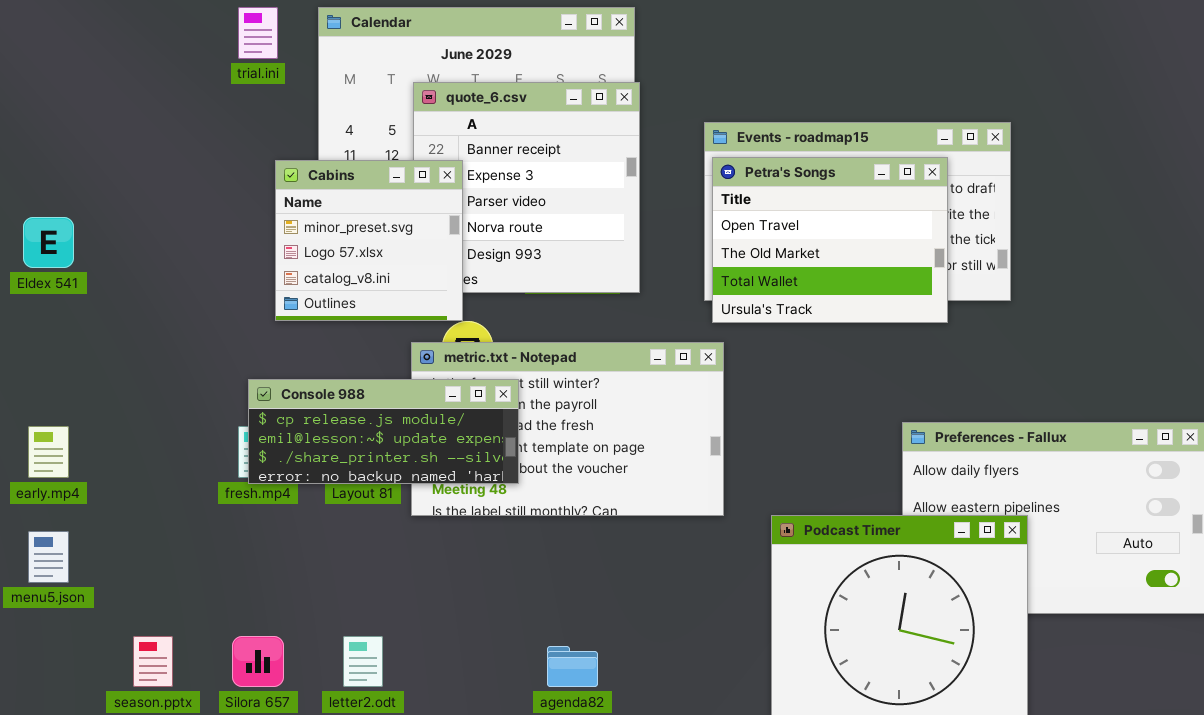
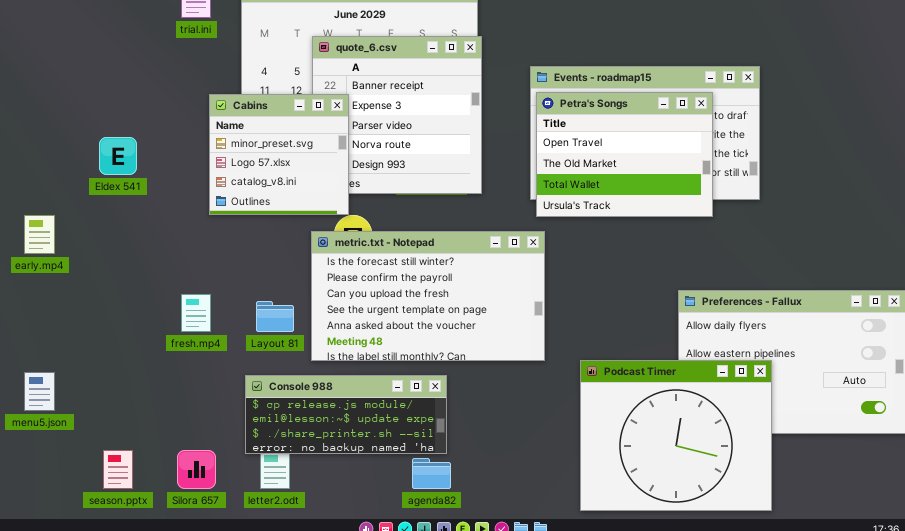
Eldex 541: [23,217,74,268] -> [99,137,137,175], moved
Console 988: [248,379,519,484] -> [245,375,447,454], moved
early.mp4: [28,426,69,478] -> [24,215,55,254], moved

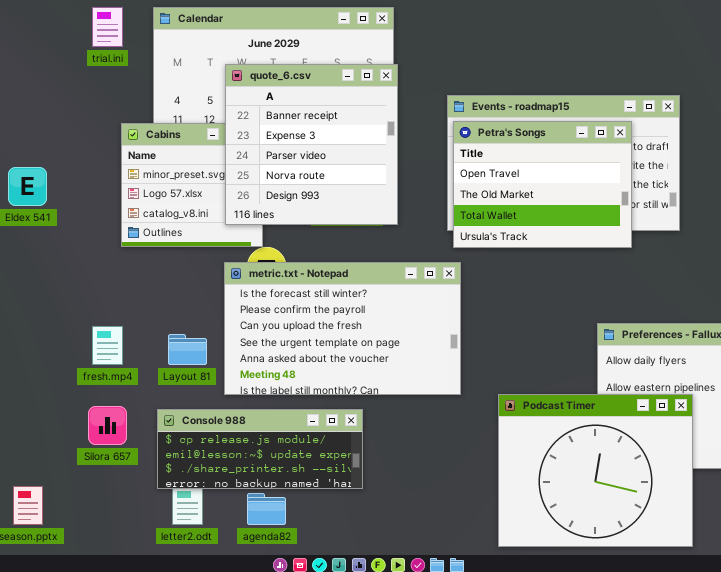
quote_6.csv: [312,36,482,194] -> [225,64,398,225], raised
Silora 657: [177,450,216,489] -> [88,406,127,445], moved
agenda82: [412,458,451,489] -> [247,493,286,525], moved

